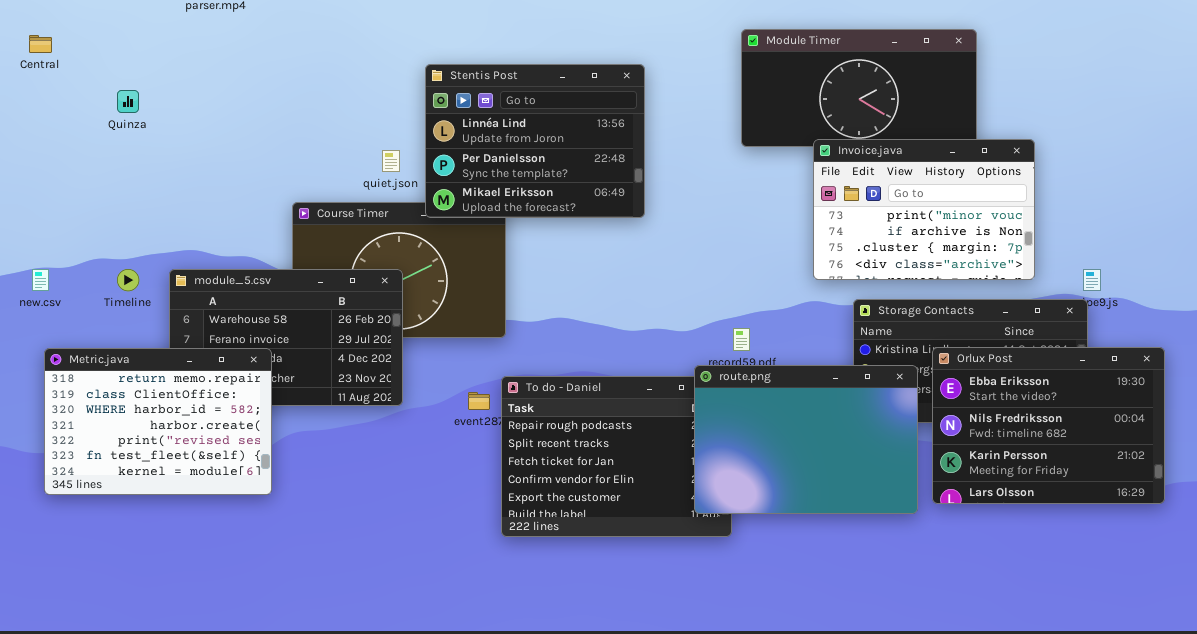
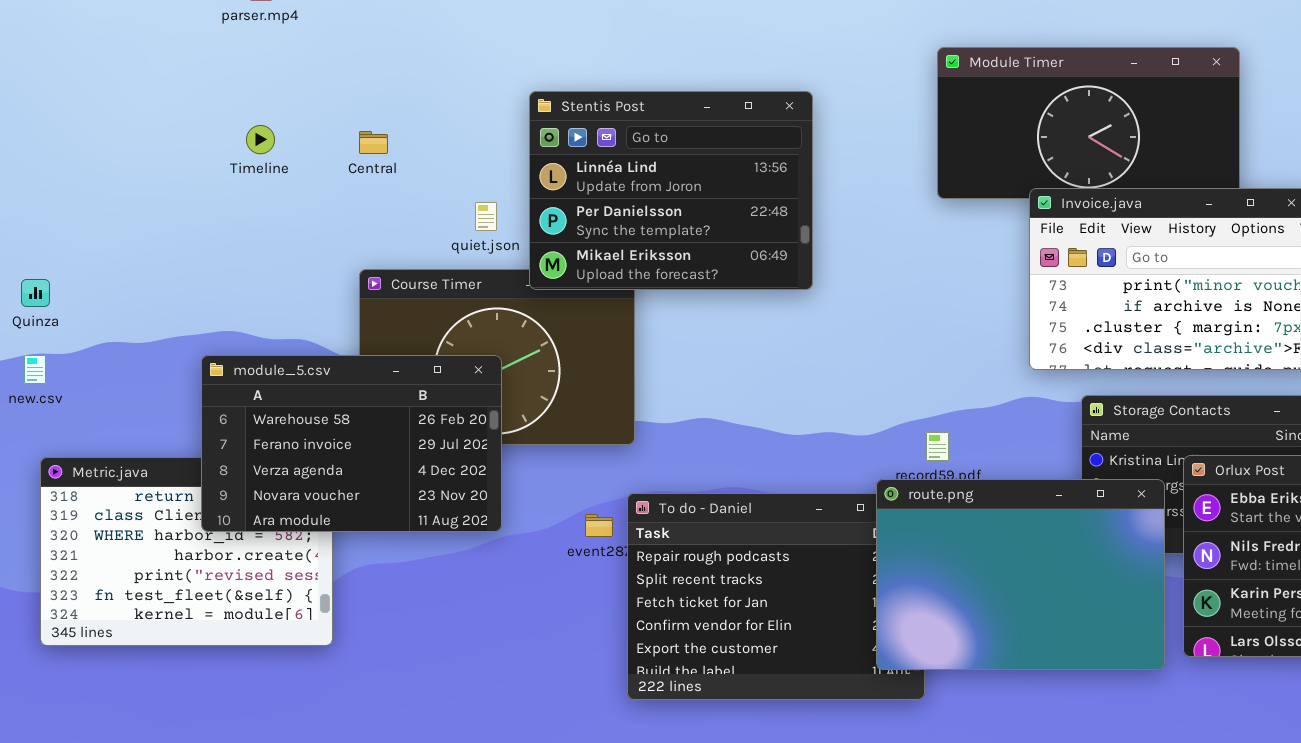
Central: [29,35,52,53] -> [359,131,388,154], moved
Quinza: [117,90,139,113] -> [21,279,50,307], moved
Timeline: [117,269,139,291] -> [246,125,275,154], moved
module_5.csv: [169,269,403,406] -> [201,355,502,532], raised

